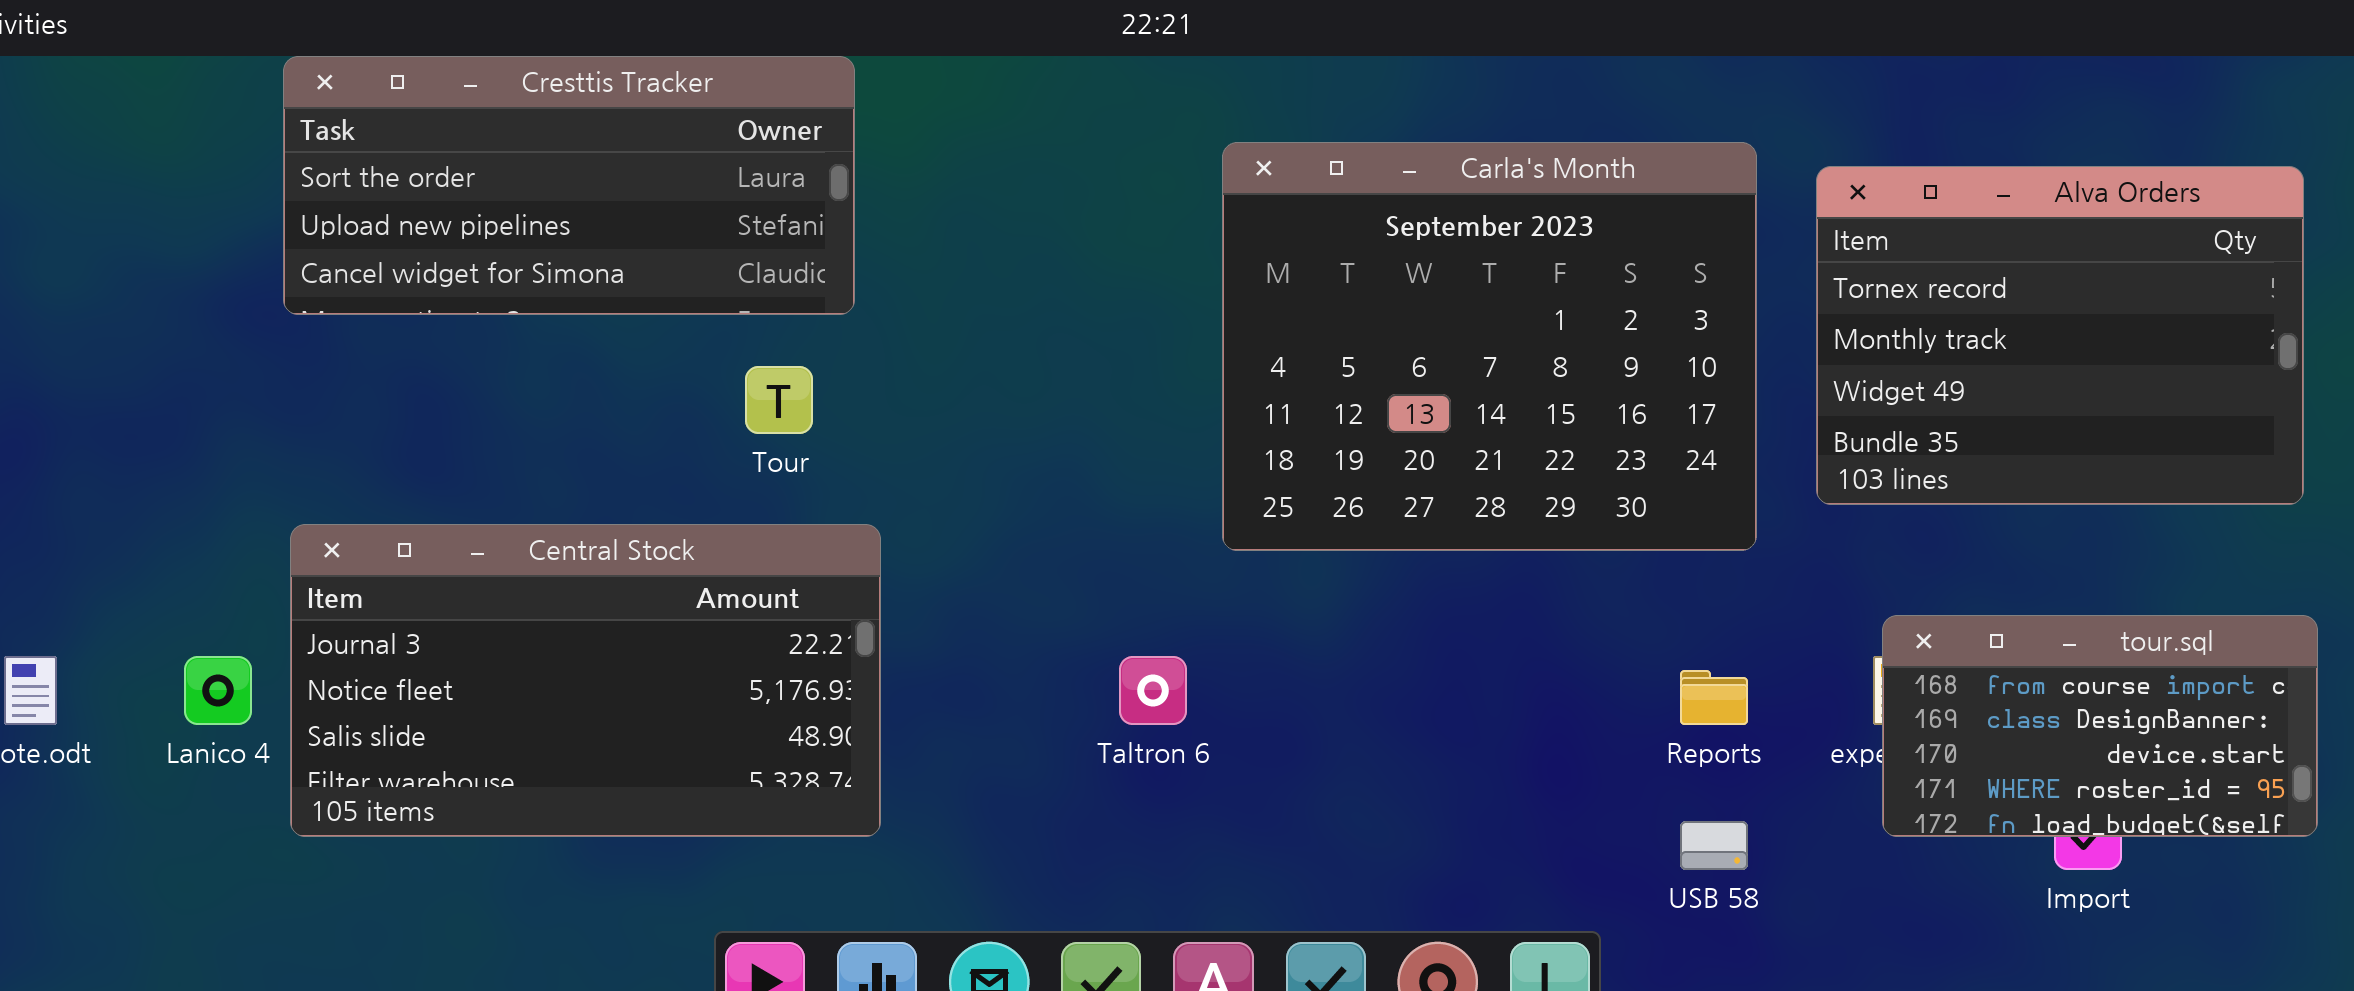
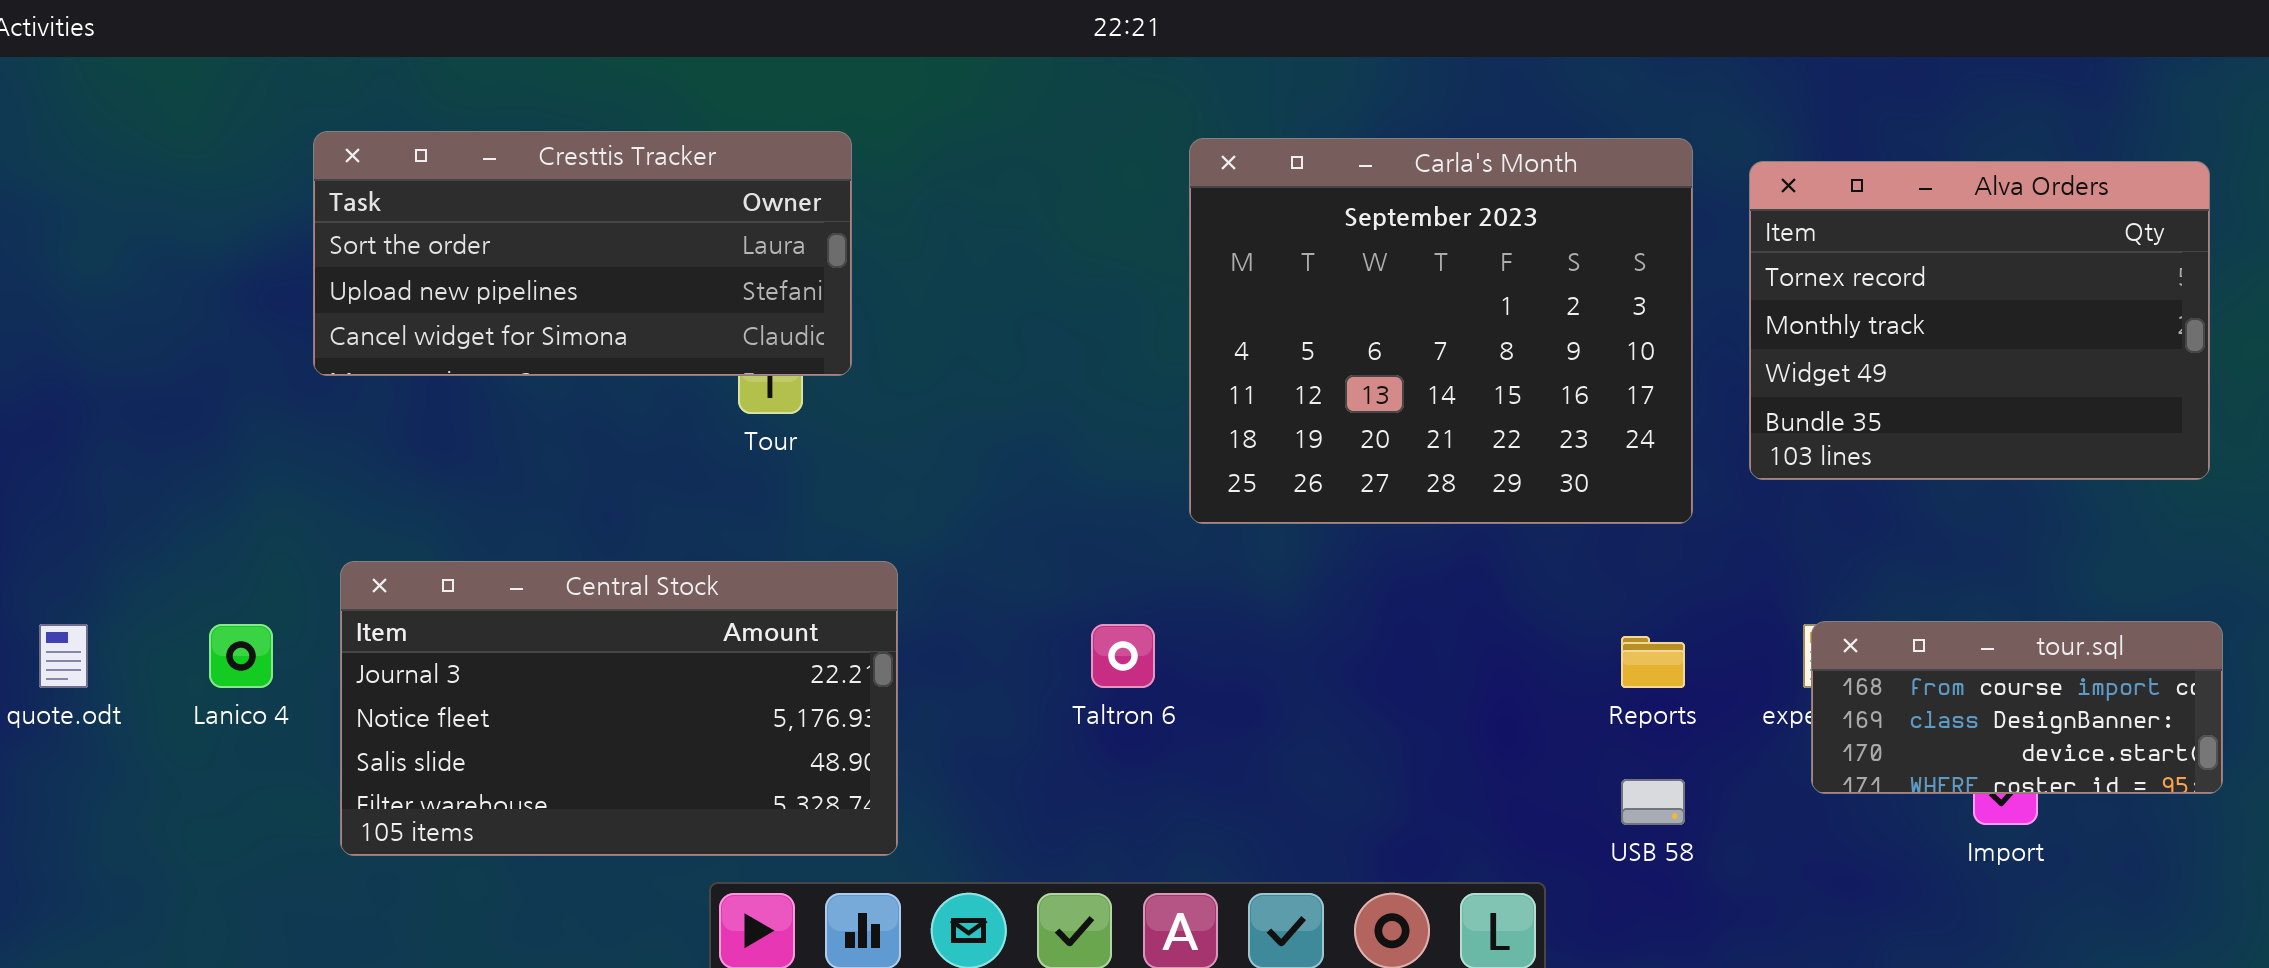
Cresttis Tracker: [283,56,855,315] -> [313,131,852,376], moved
Central Stock: [290,524,881,837] -> [340,561,898,856], moved
tour.sql: [1882,615,2318,837] -> [1811,621,2223,794], resized

